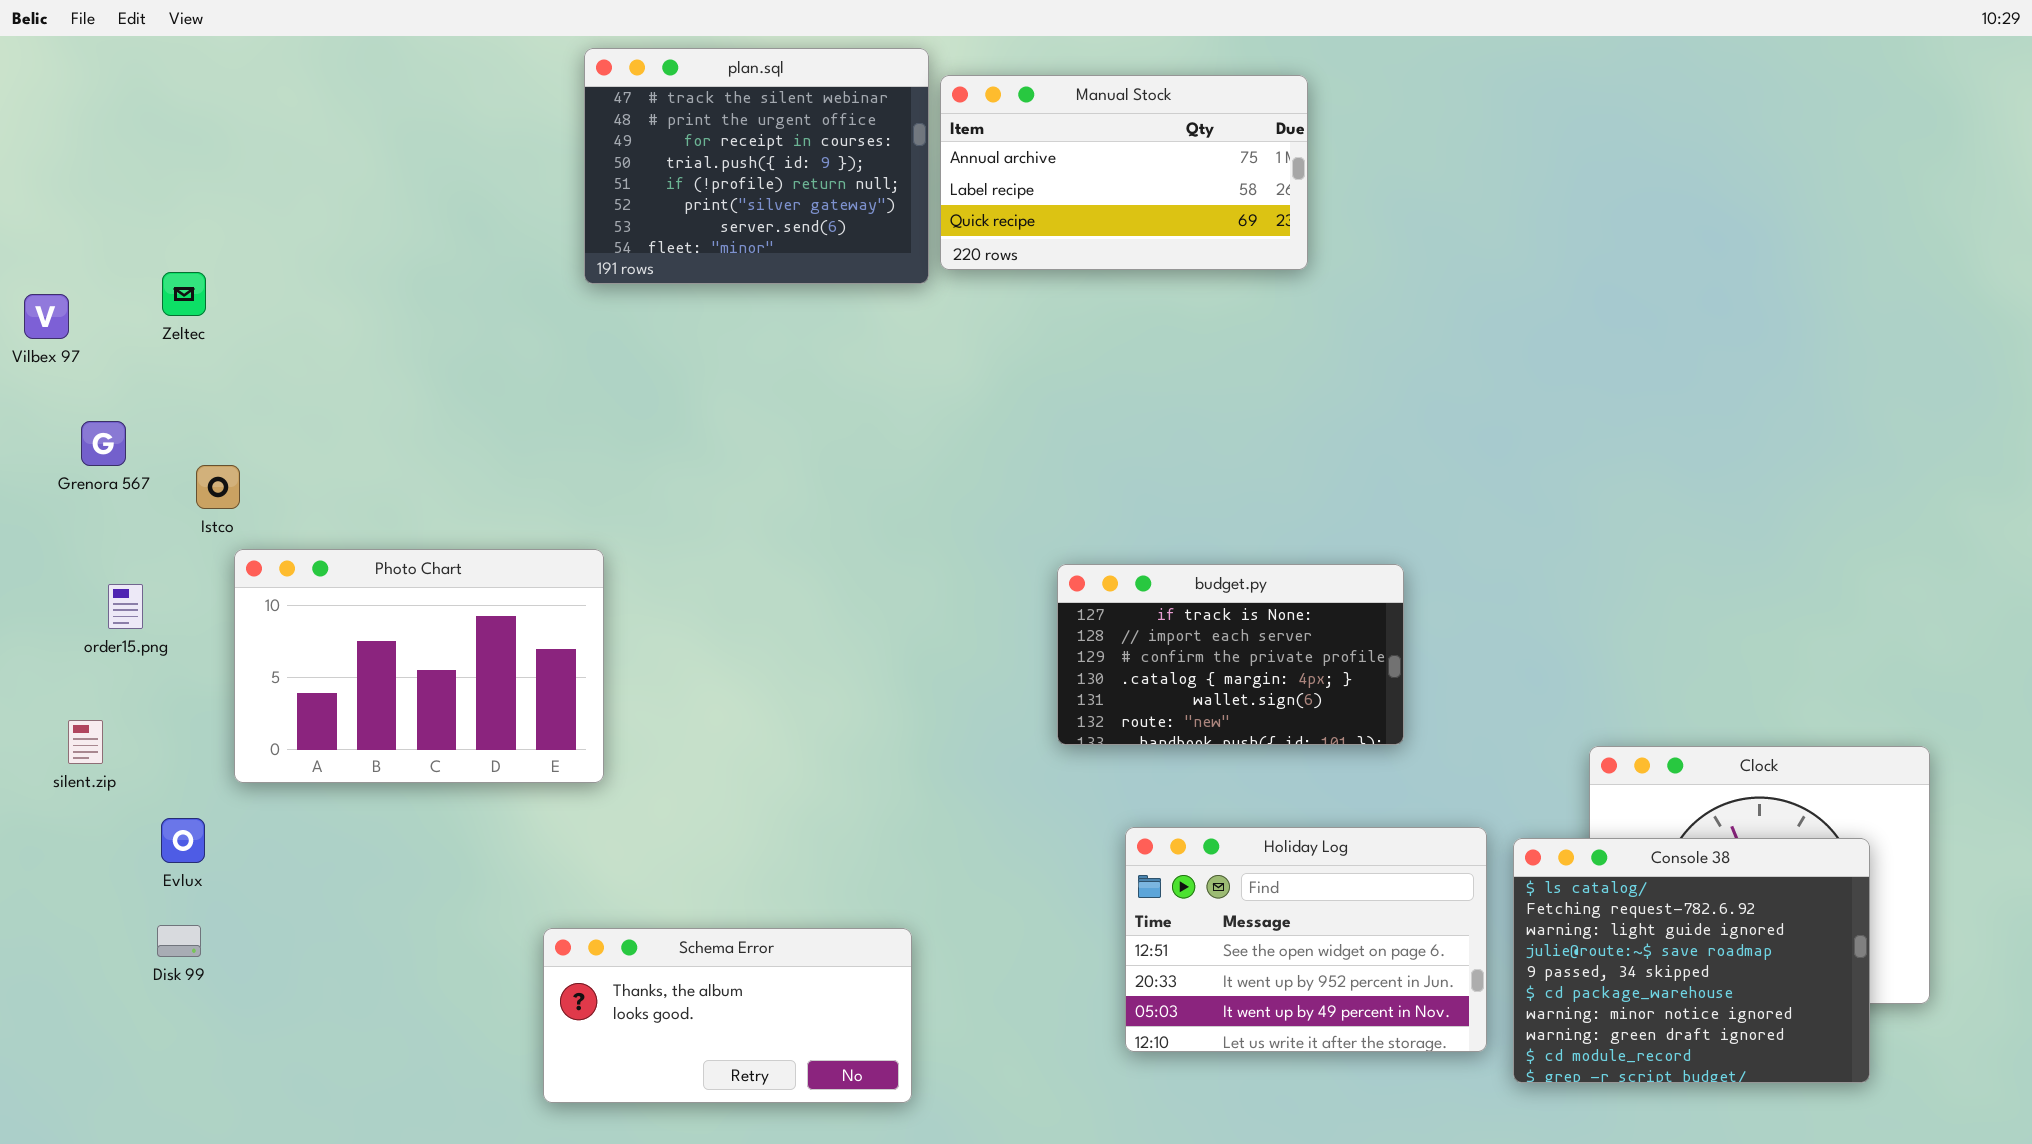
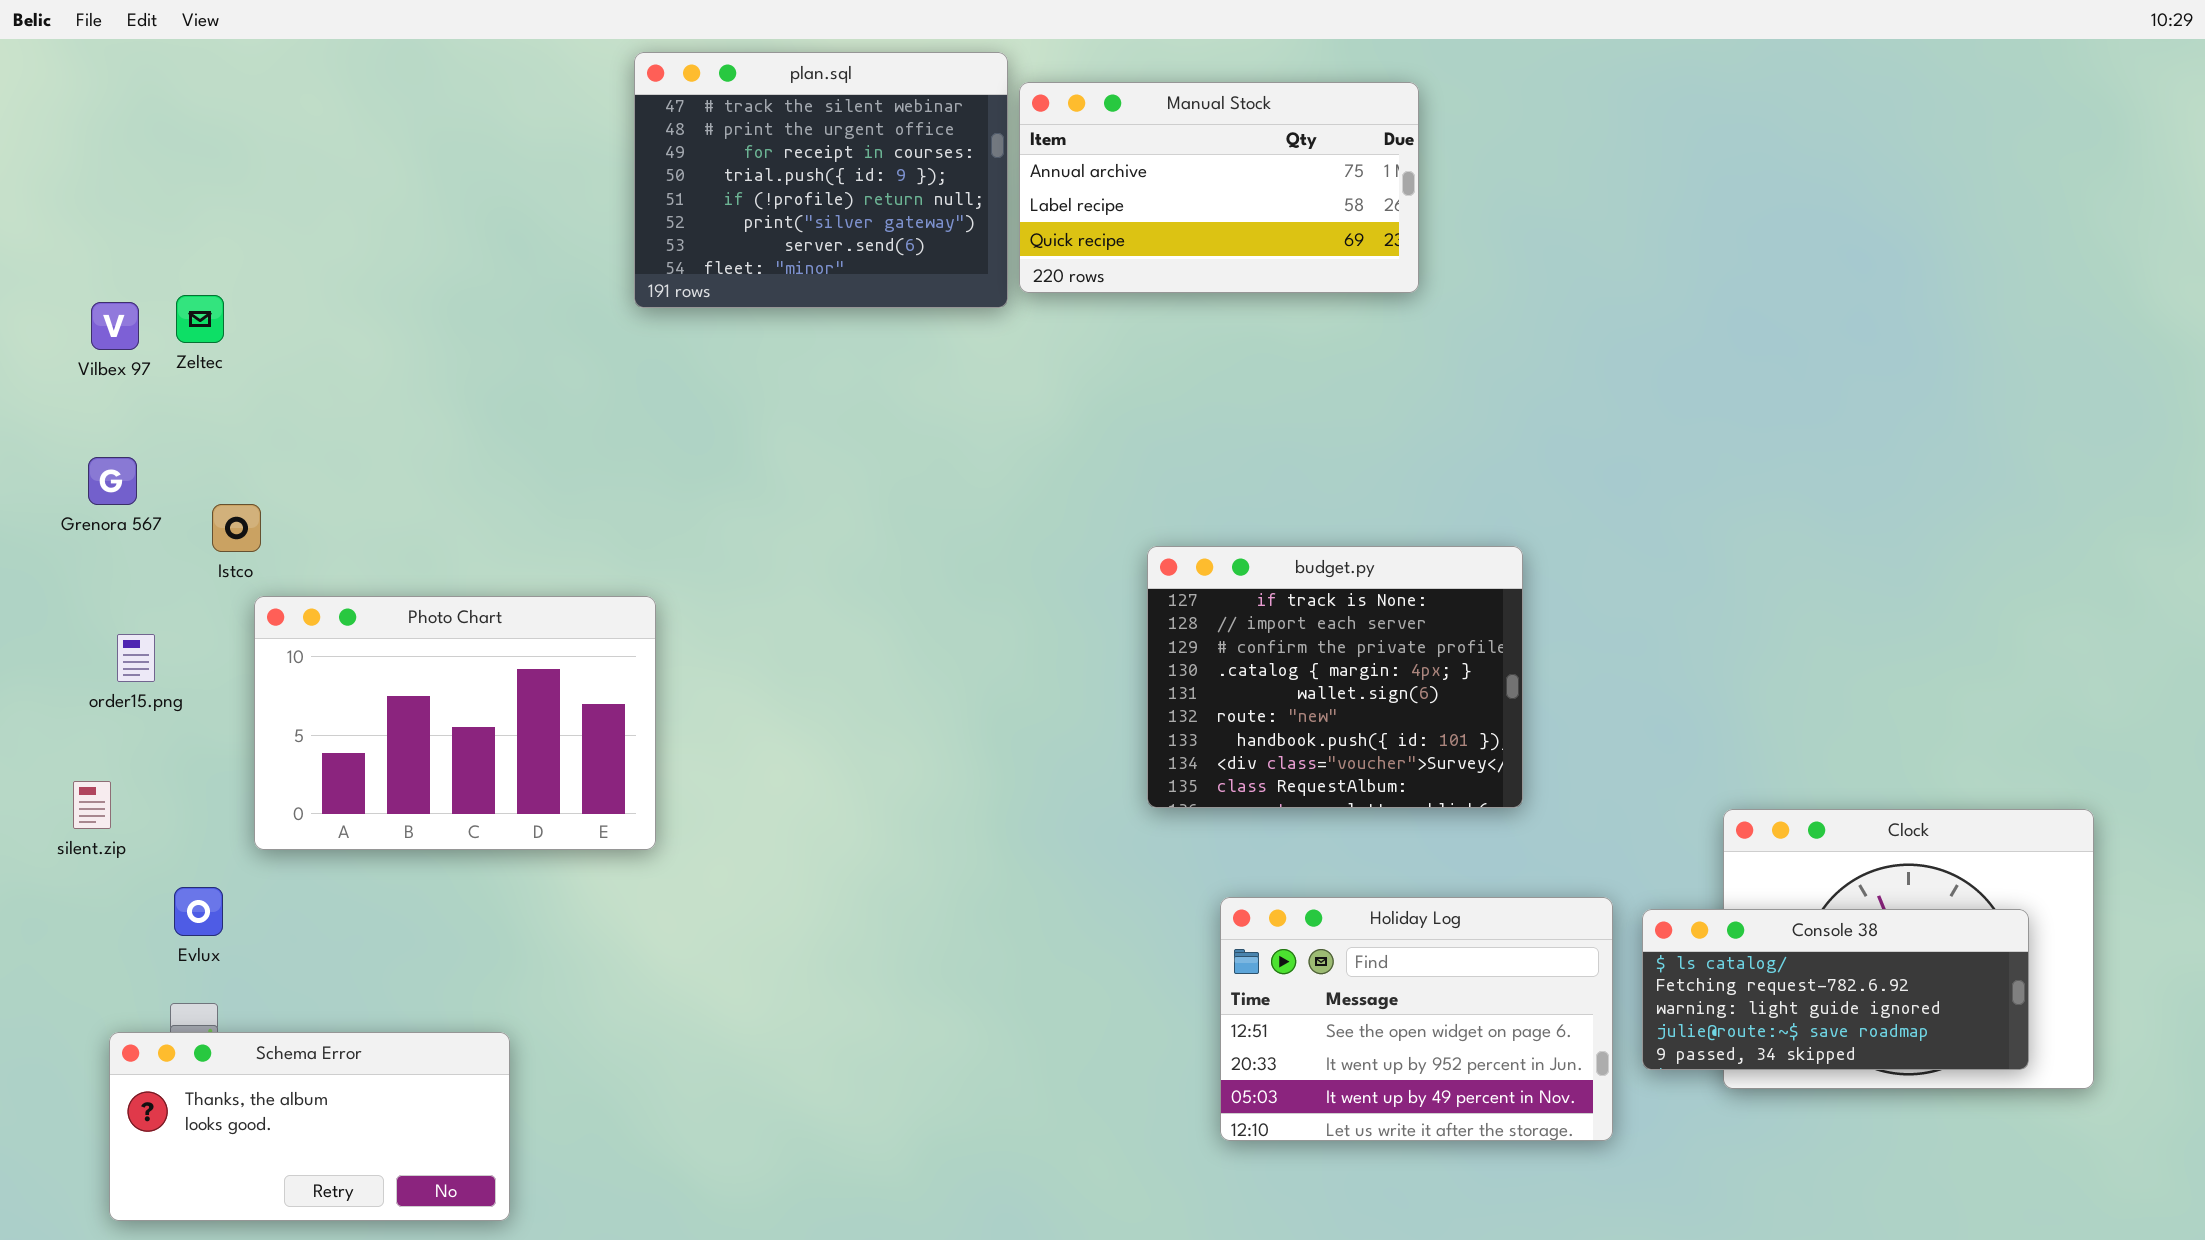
Vilbex 97: [24,294,69,339] -> [91,302,139,350], moved
budget.py: [1057,564,1404,745] -> [1147,546,1523,808], resized
Console 38: [1513,838,1870,1083] -> [1642,909,2029,1070], resized
Schema Error: [543,928,912,1103] -> [109,1032,510,1221], moved

